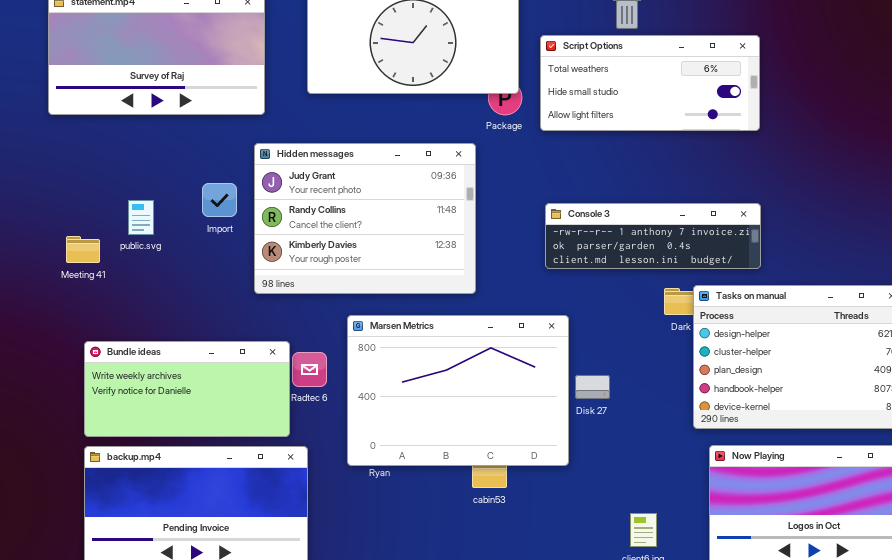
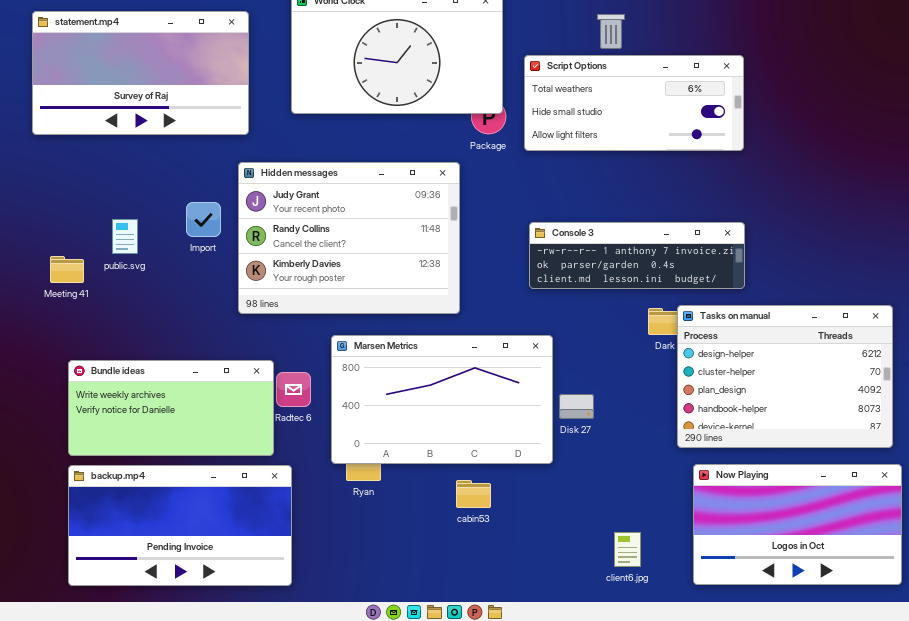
Marsen Metrics: [347,315,569,466] -> [331,335,553,464], resized

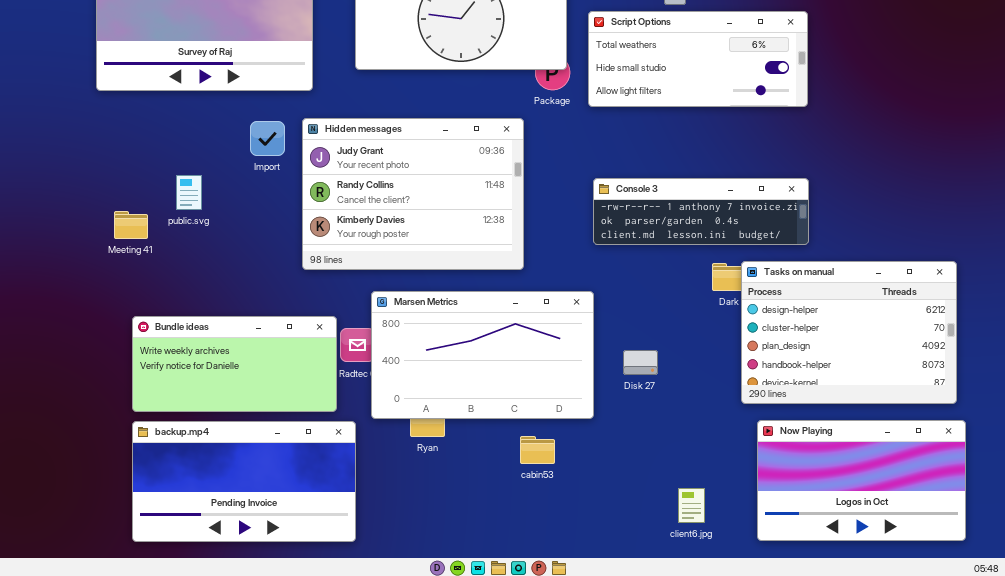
Import: [186,202,221,237] -> [250,121,285,156], moved
Marsen Metrics: [331,335,553,464] -> [371,291,594,419], moved

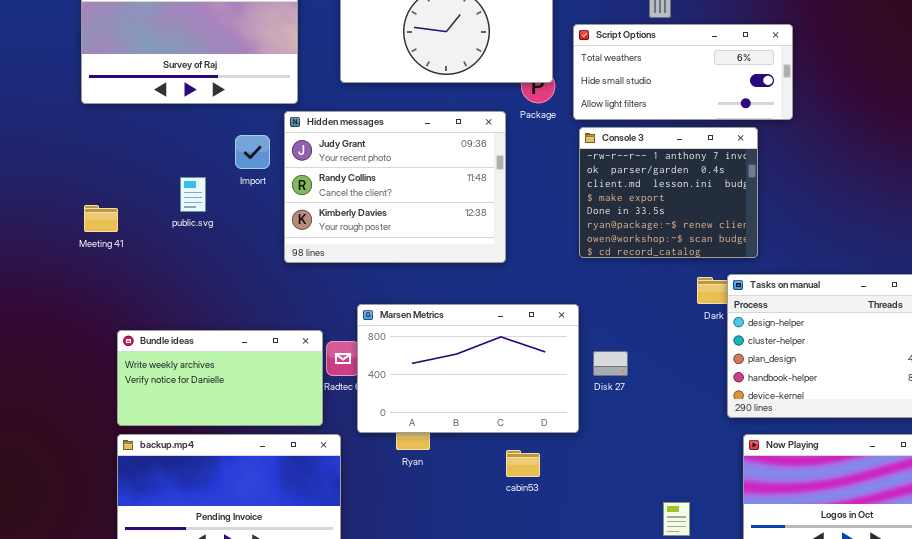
Hidden messages: [302,118,524,270] -> [284,111,506,263], moved
public.svg: [176,175,202,210] -> [180,177,206,212], moved
Console 3: [593,178,809,245] -> [579,127,758,258], resized
Meeting 41: [114,211,148,239] -> [84,205,118,232], moved
Disk 27: [623,350,658,375] -> [593,351,628,376], moved

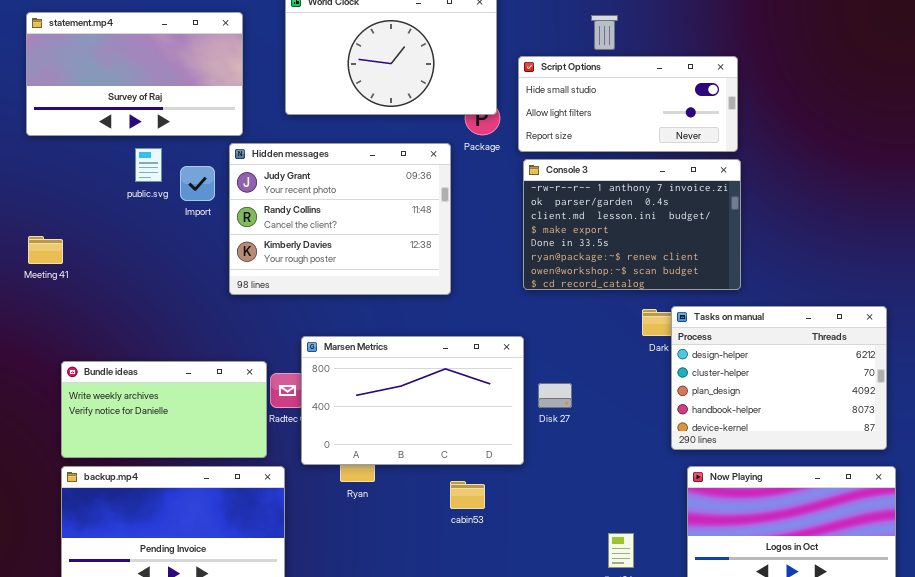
Script Options: [573,24,793,120] -> [518,56,738,152], scrolled down 1 row
Console 3: [579,127,758,258] -> [523,159,741,290], resized
public.svg: [180,177,206,212] -> [135,148,162,182], moved

